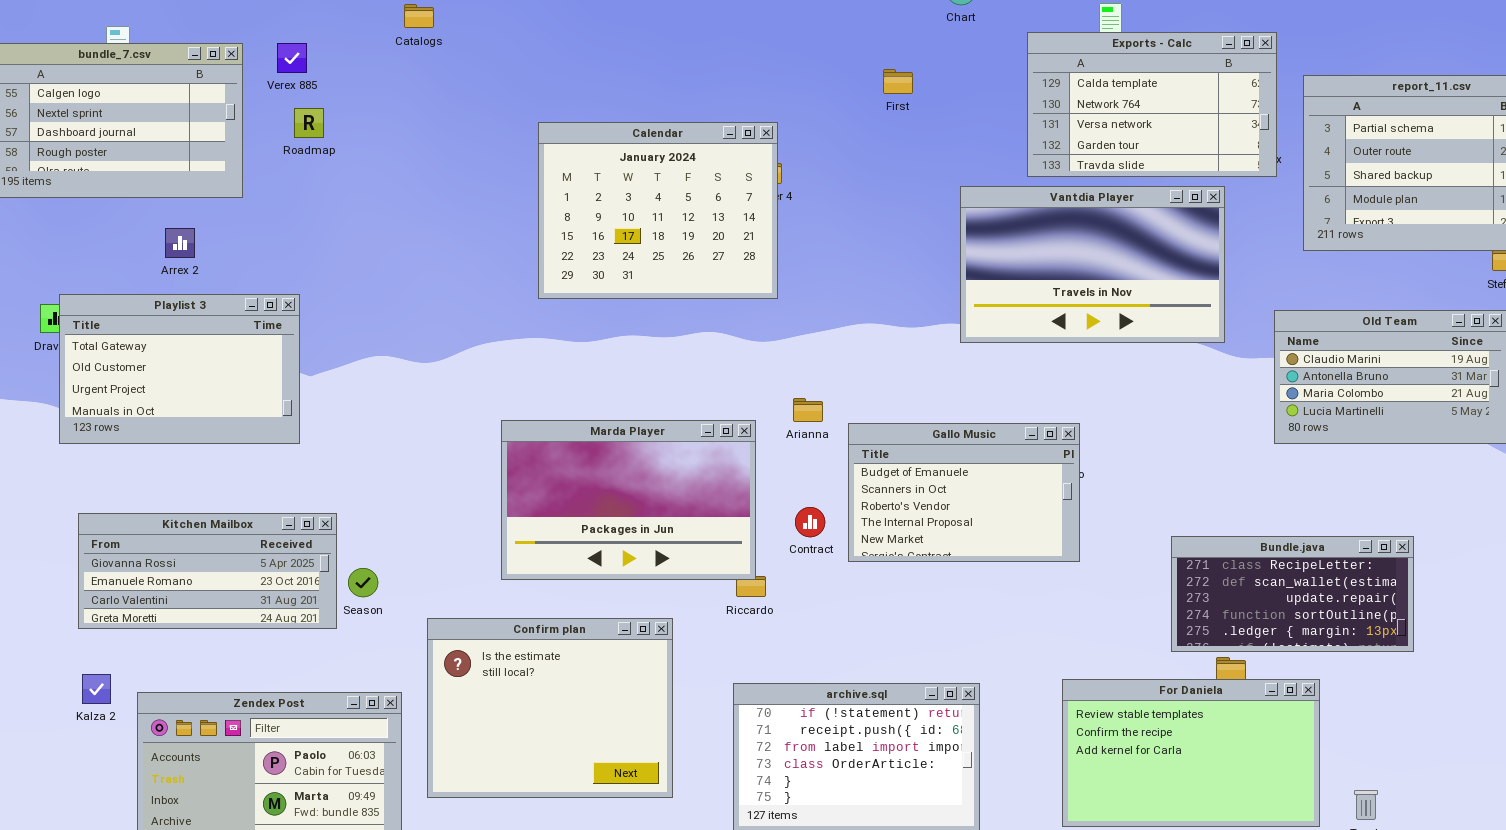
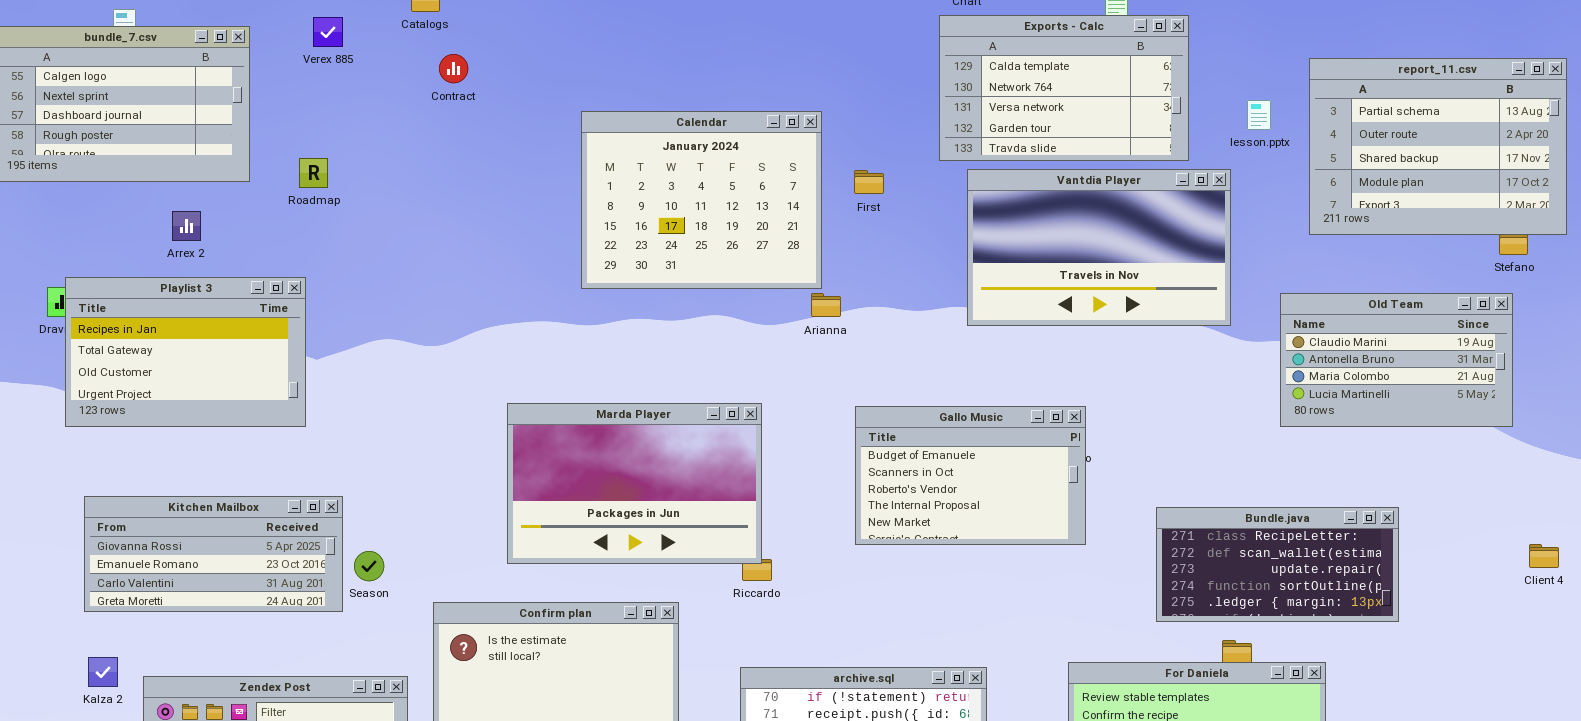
Exports - Calc: [1027,32,1277,177] -> [939,15,1189,161], moved
Verex 885: [277,43,307,73] -> [313,17,343,47], moved
First: [883,69,913,94] -> [854,170,884,194], moved
Roadmap: [294,108,324,138] -> [299,158,328,188], moved
Calendar: [538,122,778,299] -> [581,111,822,289], moved
Playlist 3: [59,294,300,444] -> [65,277,306,427], scrolled up 1 row
Arianna: [793,398,823,422] -> [811,293,841,317], moved
Contract: [795,507,825,537] -> [439,54,468,83], moved
Bundle.java: [1171,536,1414,652] -> [1156,507,1399,622], moved

